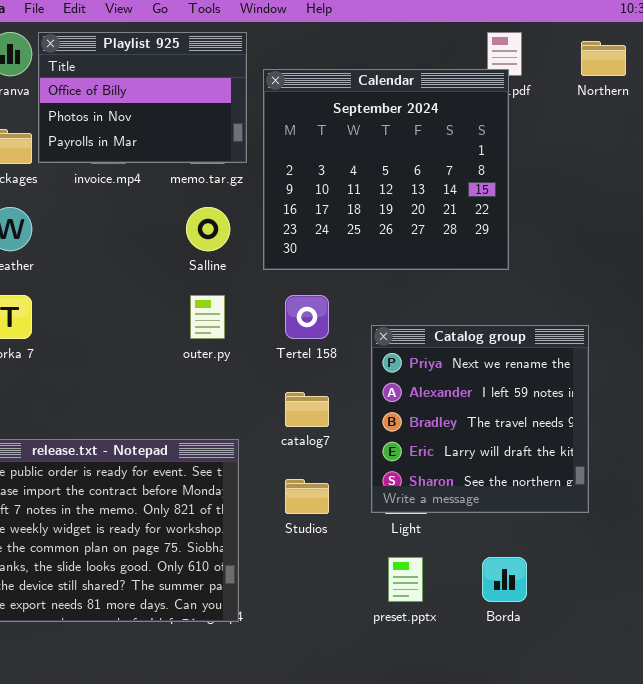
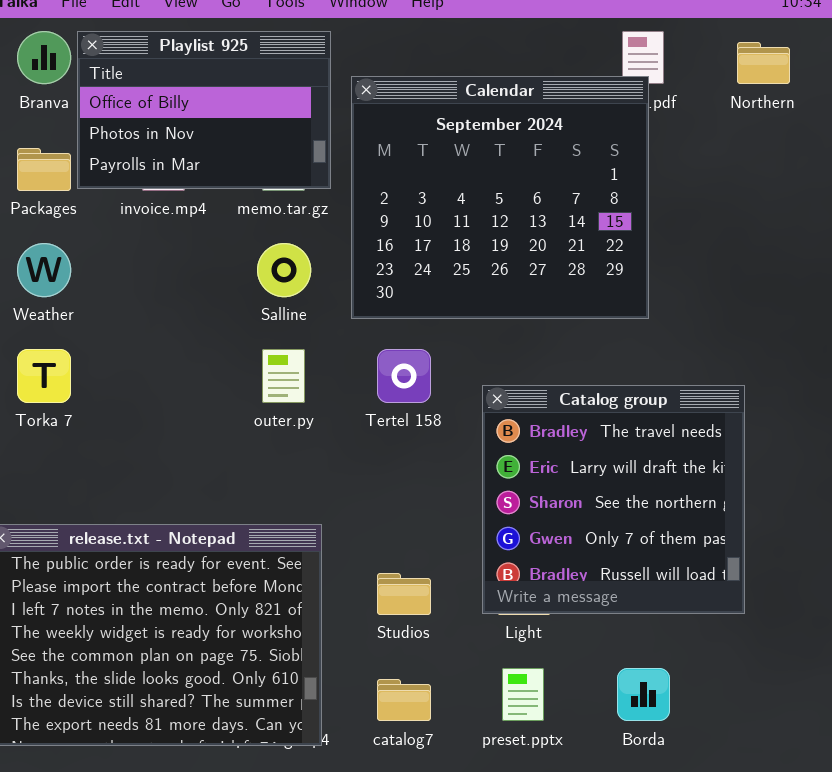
Catalog group: [371,325,589,513] -> [482,385,745,614], scrolled down 2 rows
catalog7: [285,392,329,427] -> [377,679,431,721], moved

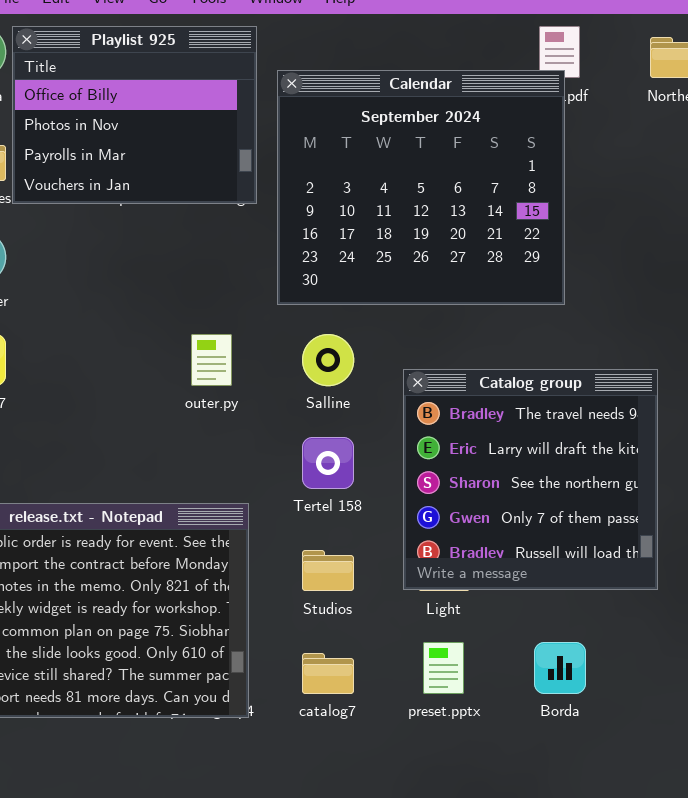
Playlist 925: [77,31,331,189] -> [12,26,257,204], resized
Salline: [257,243,311,297] -> [302,334,354,386], moved
Tertel 158: [377,349,431,403] -> [302,437,354,489], moved

